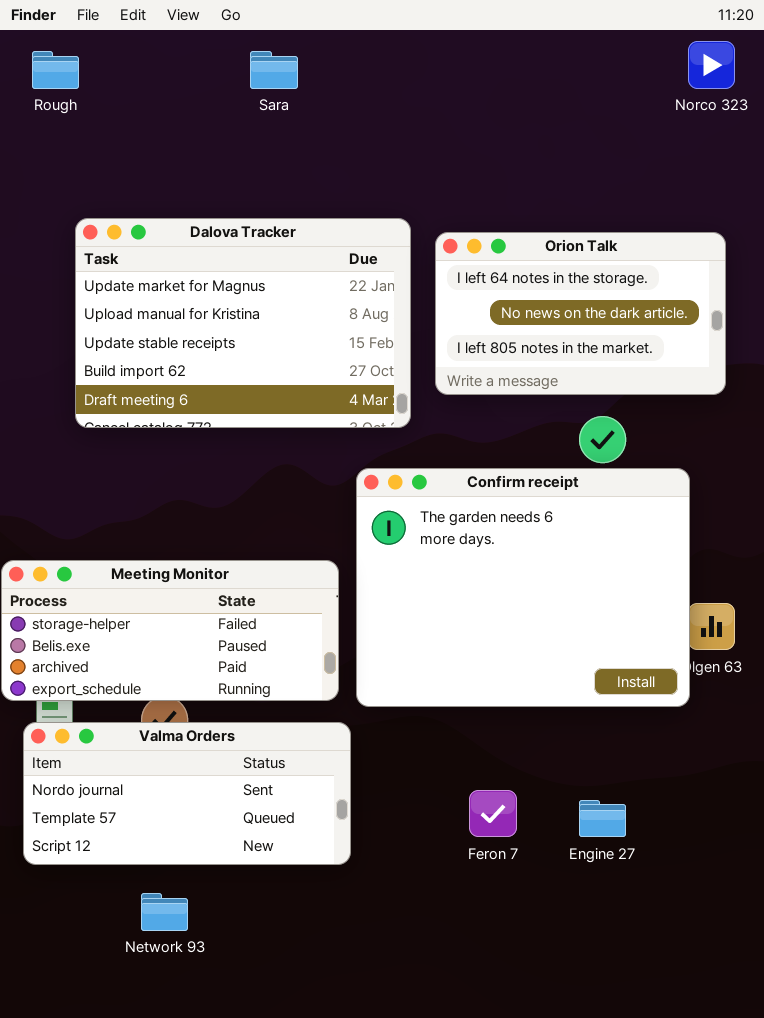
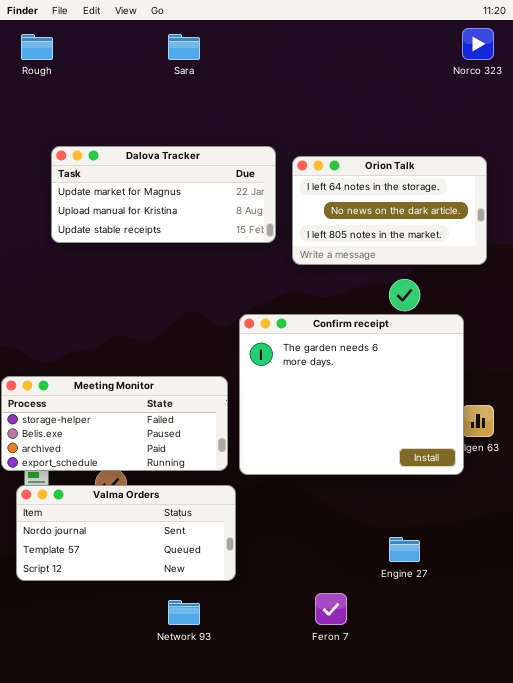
Dalova Tracker: [75,218,411,428] -> [51,146,276,243], resized
Feron 7: [469,790,517,837] -> [315,593,347,625], moved
Network 93: [141,893,188,931] -> [168,600,200,625], moved

